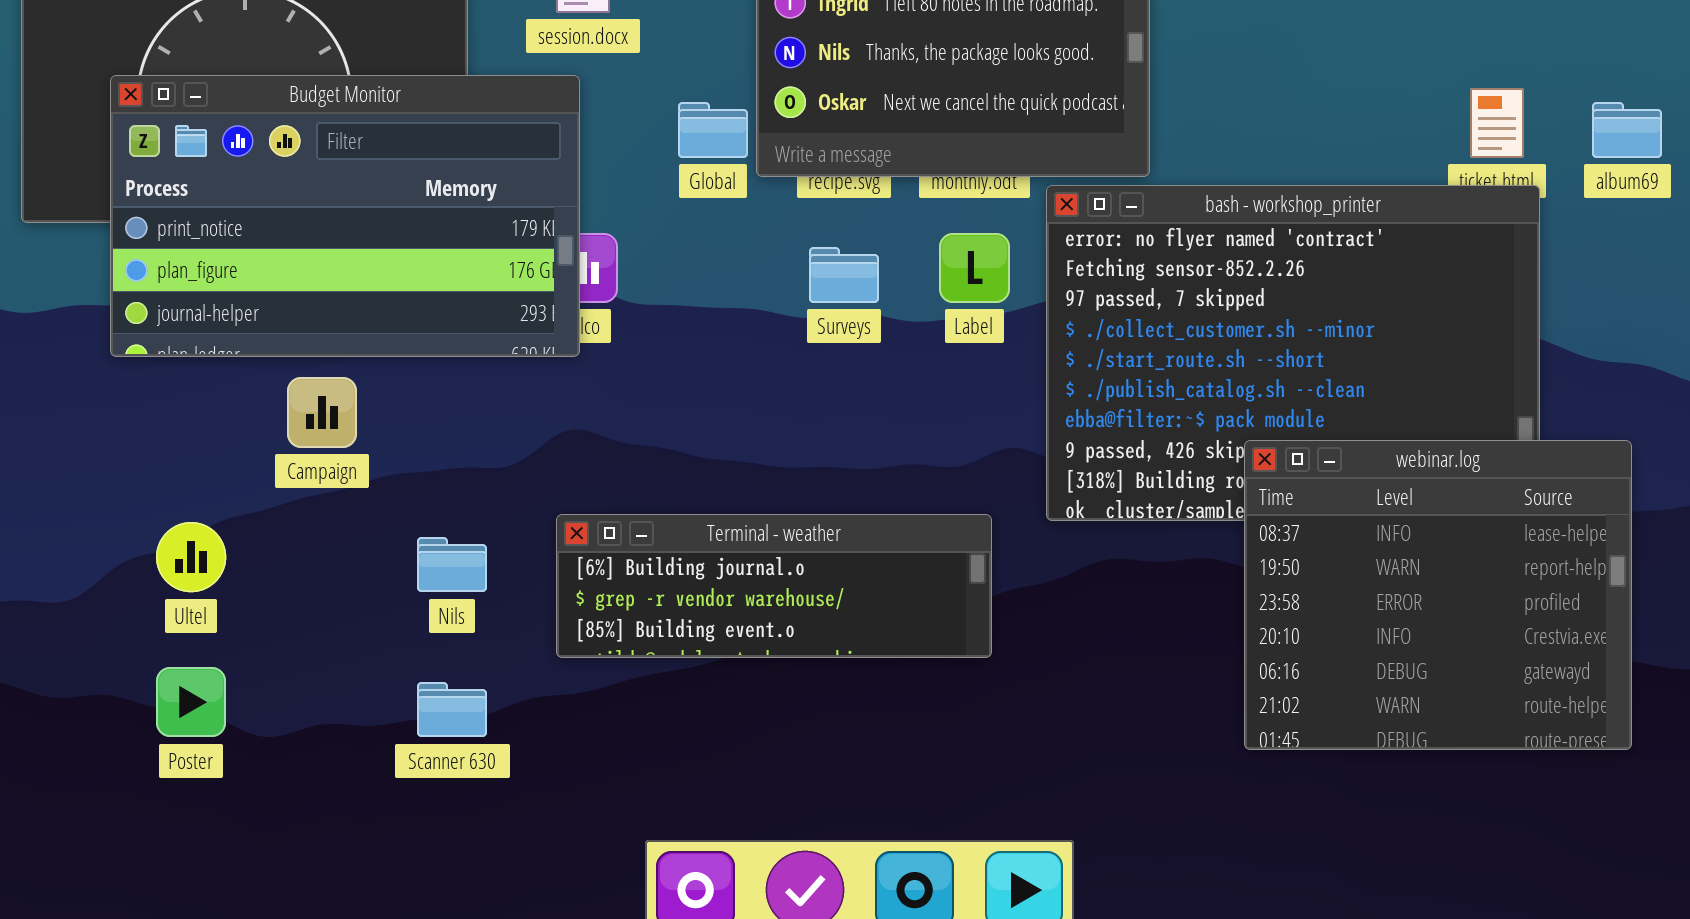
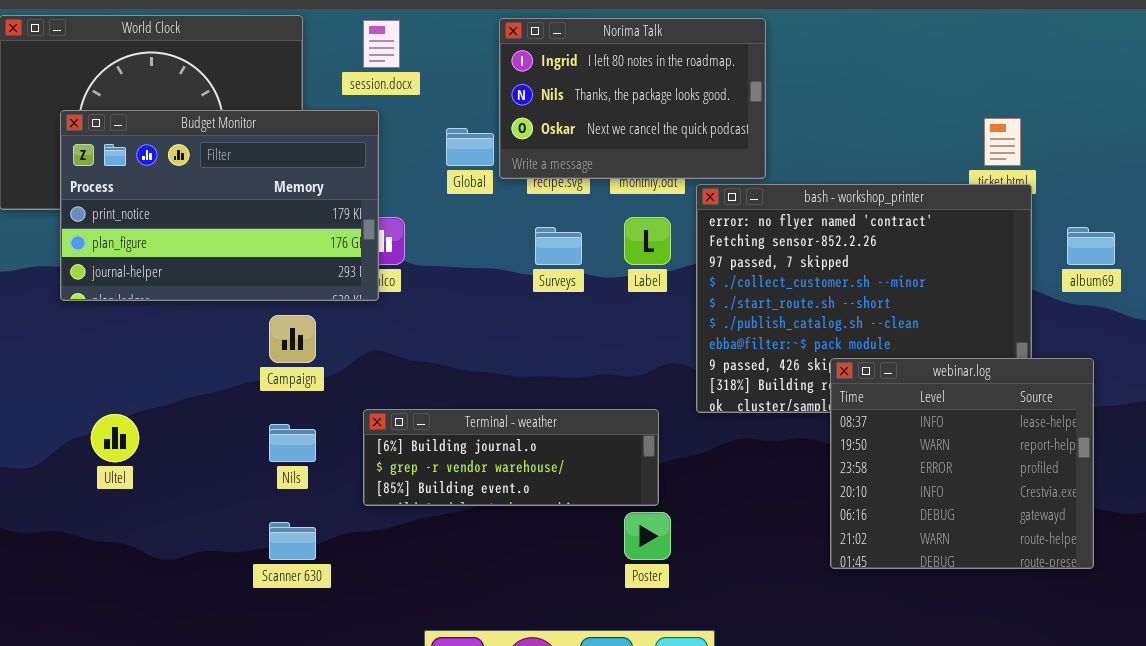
album69: [1592,102,1662,158] -> [1067,227,1115,265], moved
Campaign: [287,377,357,448] -> [269,315,316,363], moved
Poster: [156,667,226,737] -> [624,512,671,560], moved

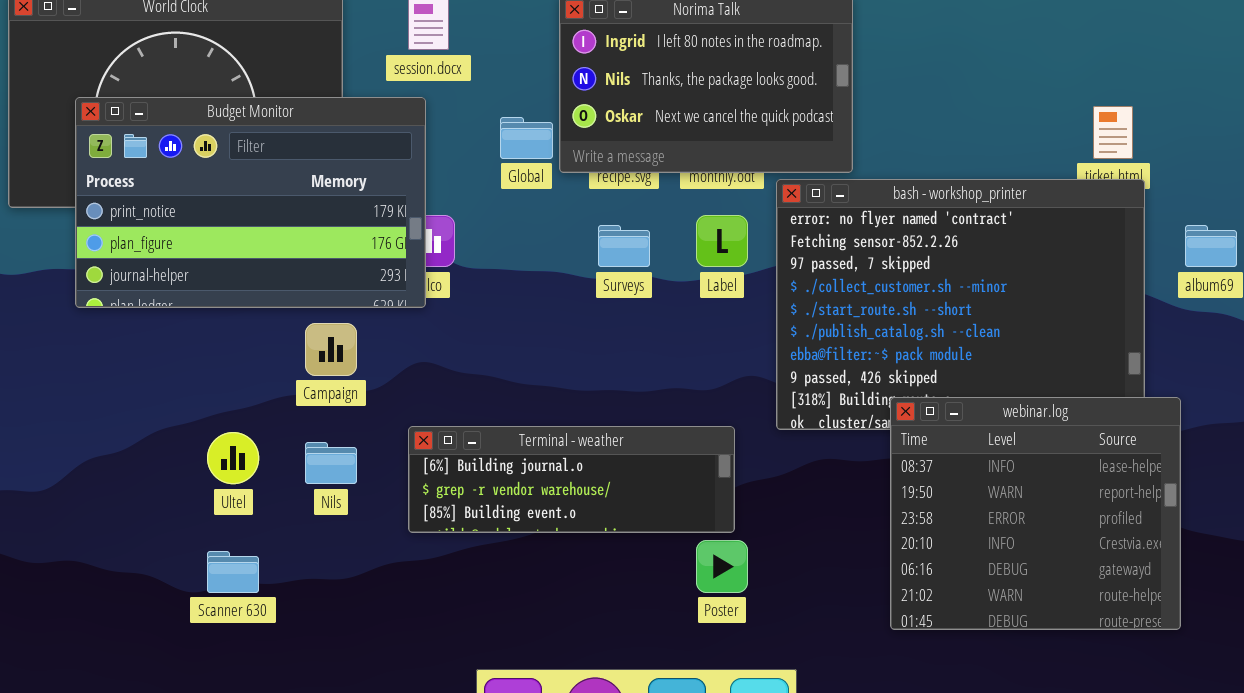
webinar.log: [830,358,1094,569] -> [890,397,1181,630], moved
Ultel: [91,414,139,462] -> [207,432,259,484], moved
Scanner 630: [269,522,316,560] -> [207,551,259,593], moved

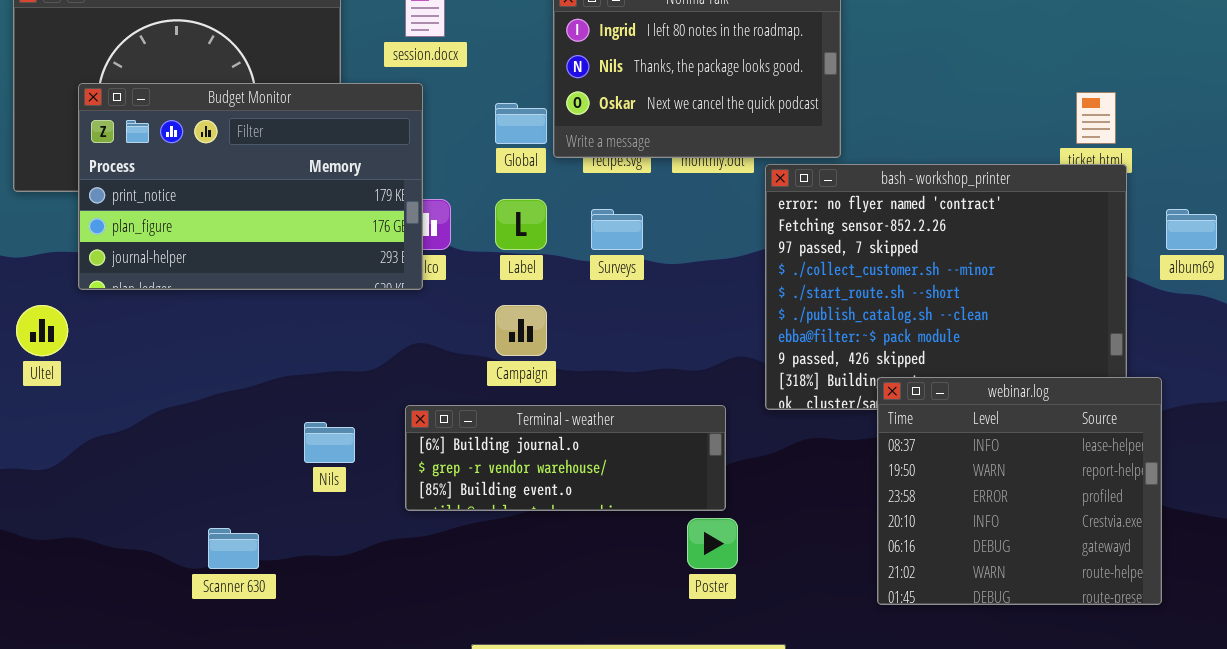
Label: [696,215,748,267] -> [495,199,547,250], moved
Campaign: [305,323,357,376] -> [495,305,547,356], moved
Ultel: [207,432,259,484] -> [16,305,68,356], moved

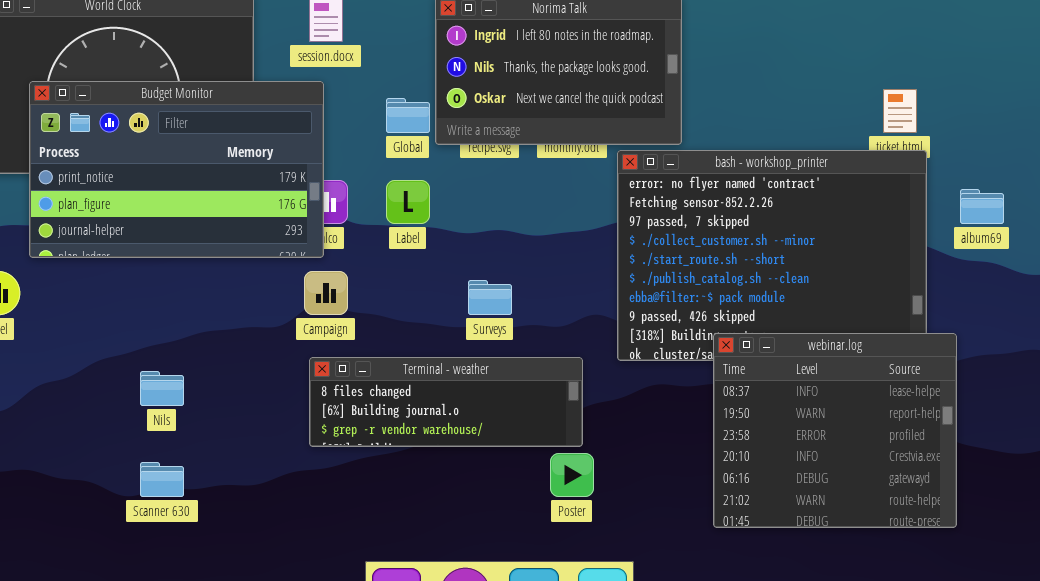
Surveys: [591,209,643,250] -> [468,280,512,315], moved
Campaign: [495,305,547,356] -> [304,271,348,315], moved
Terminal - weather: [405,405,726,511] -> [309,357,583,447], scrolled up 1 row
Nils: [304,422,355,463] -> [140,371,184,406], moved

